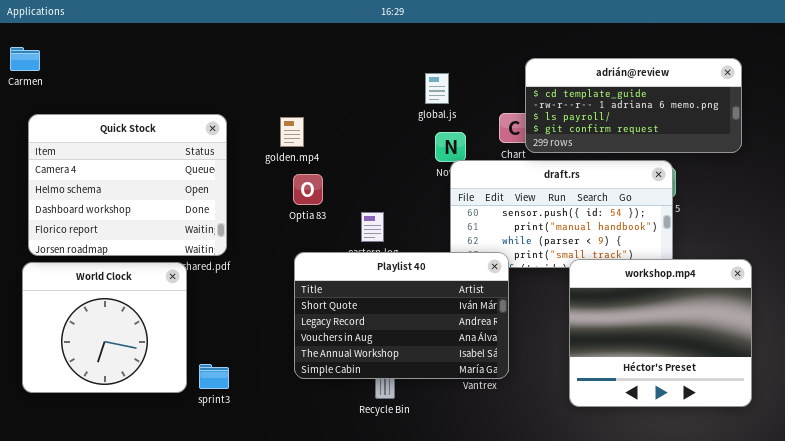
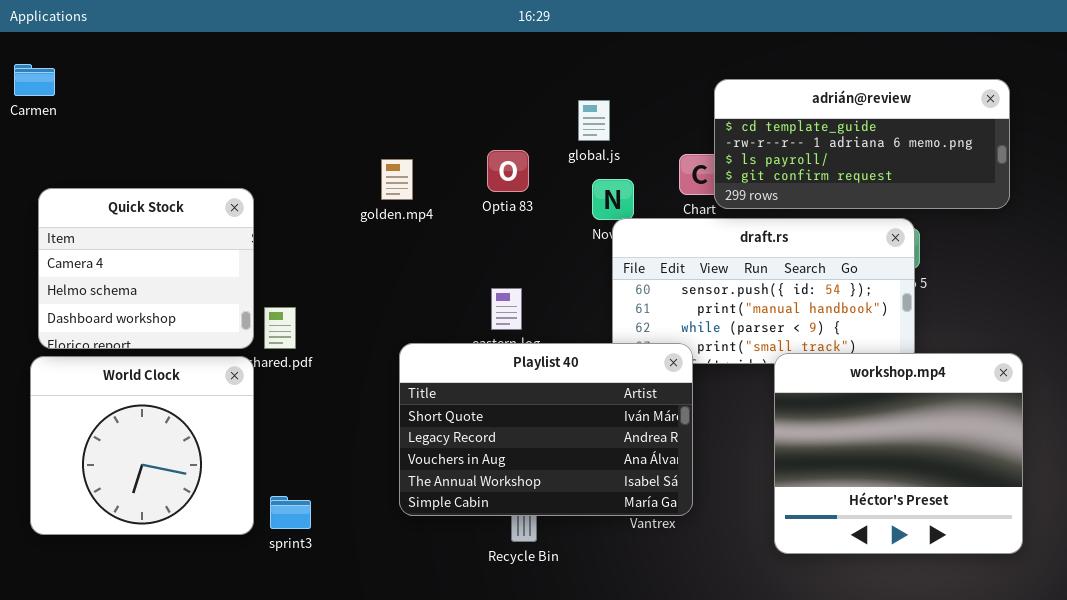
Quick Stock: [28,114,227,256] -> [38,188,254,349], resized
Optia 83: [293,174,323,205] -> [487,150,529,192], moved

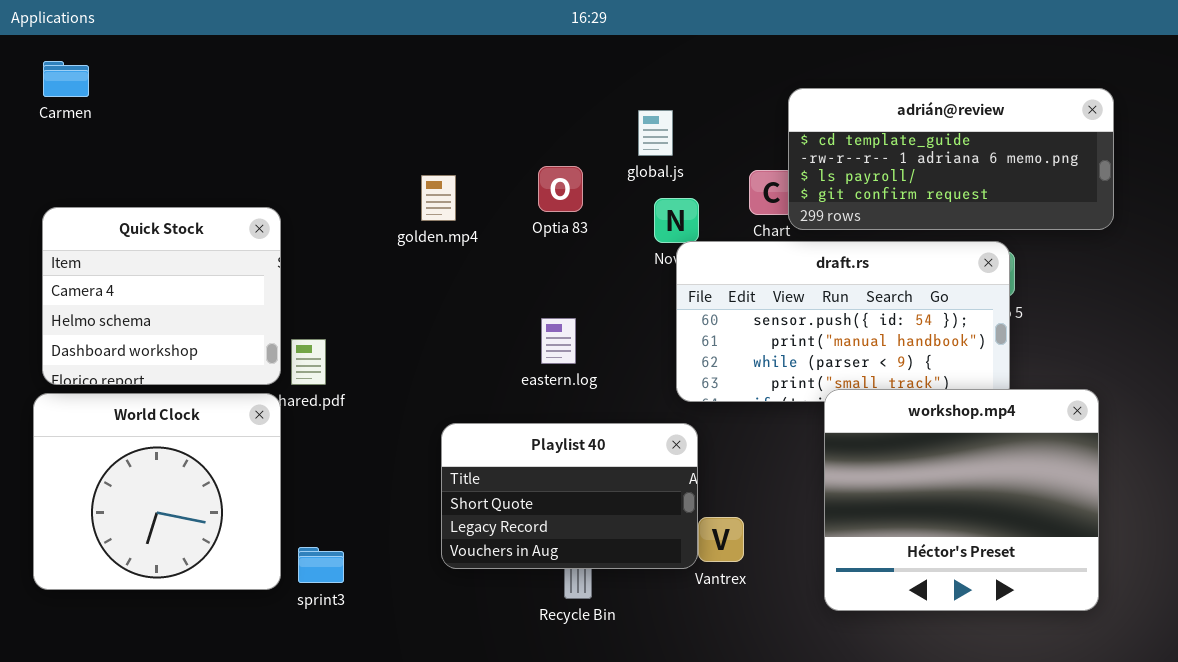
Carmen: [14,64,55,96] -> [43,61,89,97], moved
Playlist 40: [399,343,693,516] -> [441,423,698,569], resized
workshop.mp4: [774,353,1023,554] -> [824,389,1099,611], moved

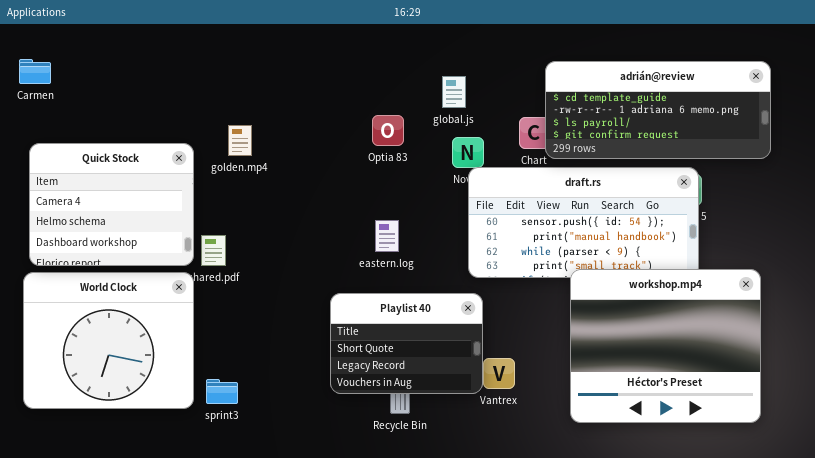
Carmen: [43,61,89,97] -> [19,59,51,84], moved
golden.mp4: [421,175,456,221] -> [228,125,252,156], moved
Playlist 40: [441,423,698,569] -> [330,293,483,394], resized

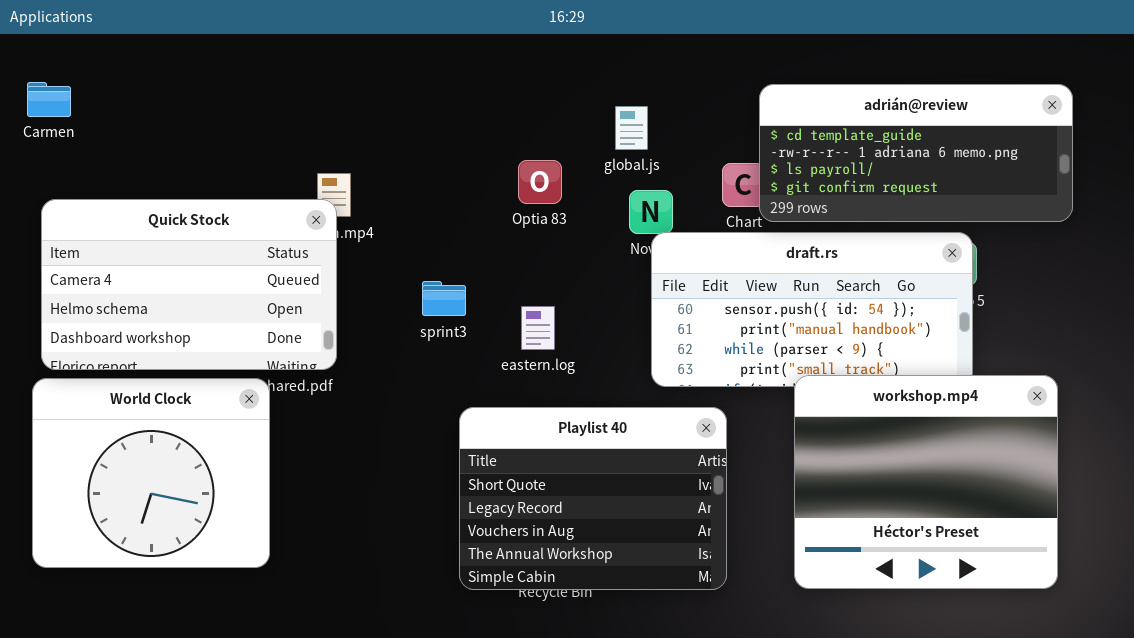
Quick Stock: [29,143,194,266] -> [41,199,337,370], resized
Playlist 40: [330,293,483,394] -> [459,407,727,590], resized
sprint3: [206,379,238,404] -> [422,281,466,316], moved

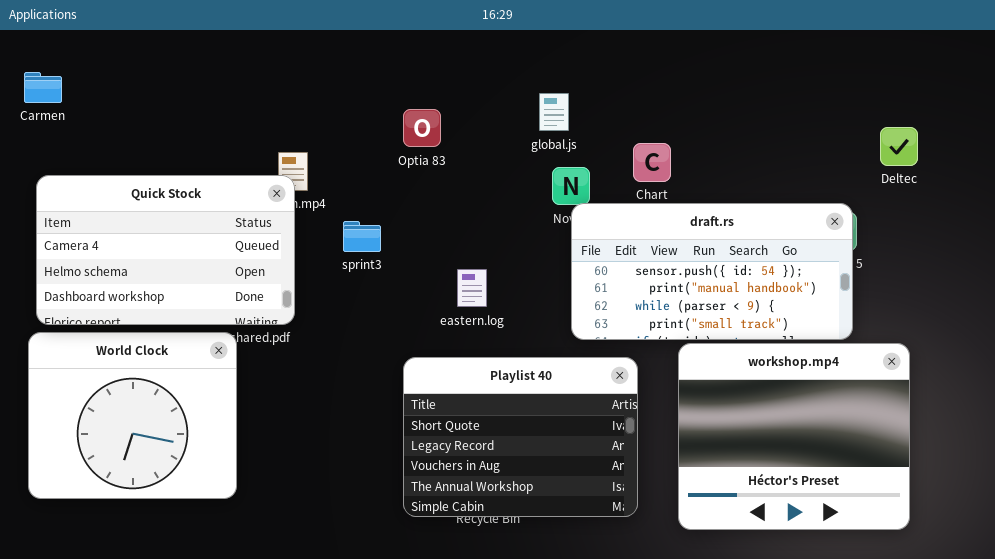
adrián@review: [759,84,1073,222] -> none, closed
Optia 83: [518,160,562,204] -> [403,109,441,147], moved
sprint3: [422,281,466,316] -> [343,221,381,252], moved
workshop.mp4: [794,375,1058,589] -> [678,343,910,530], moved

